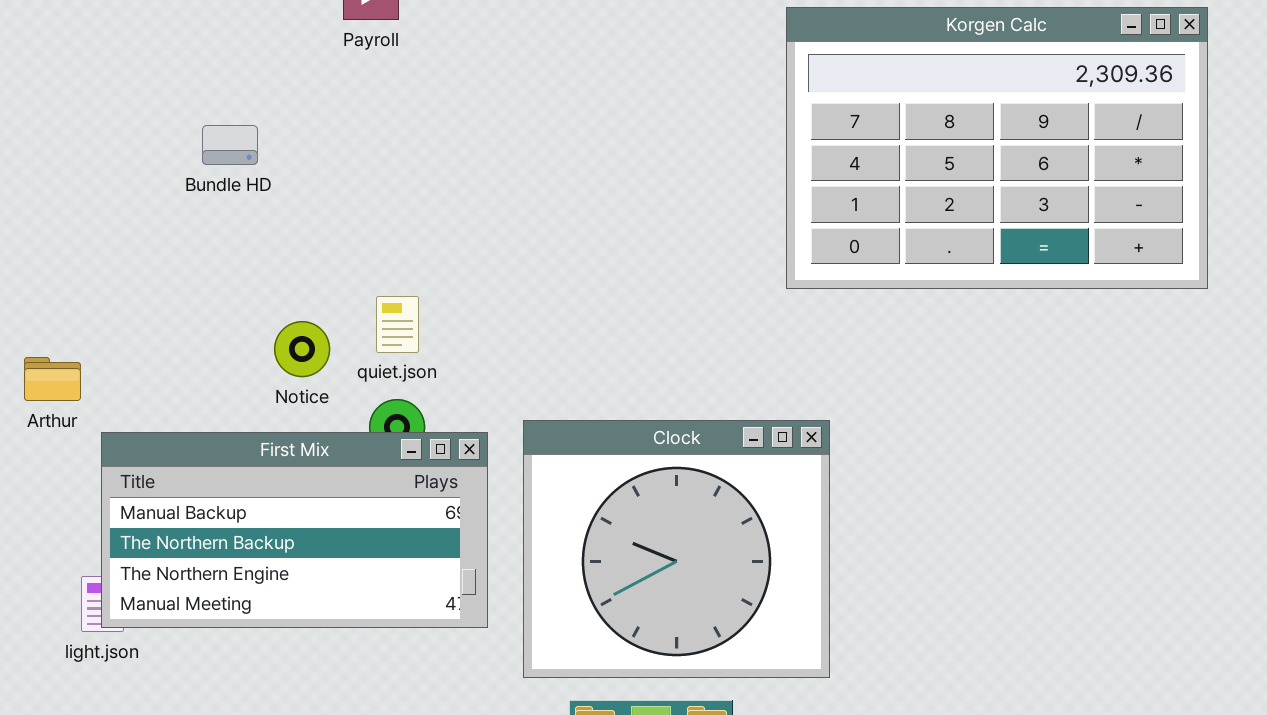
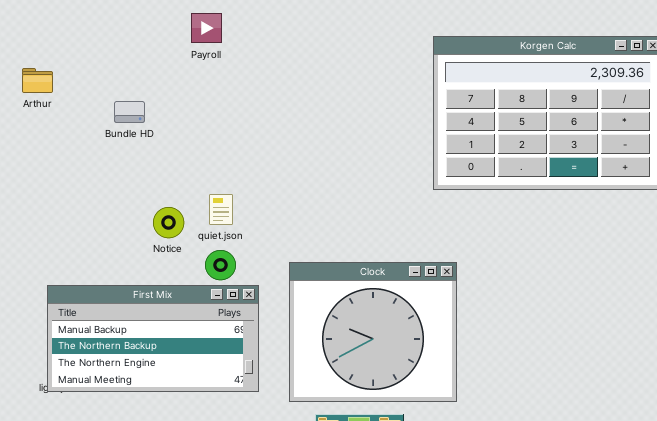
Arthur: [24,357,81,401] -> [22,68,53,93], moved
First Mix: [101,432,488,628] -> [47,285,259,392], moved

